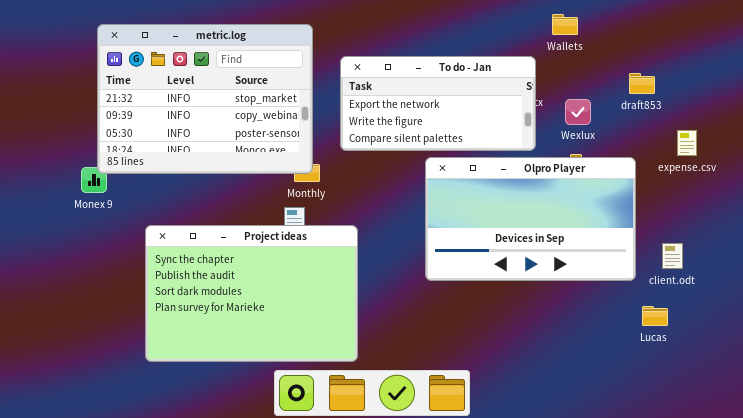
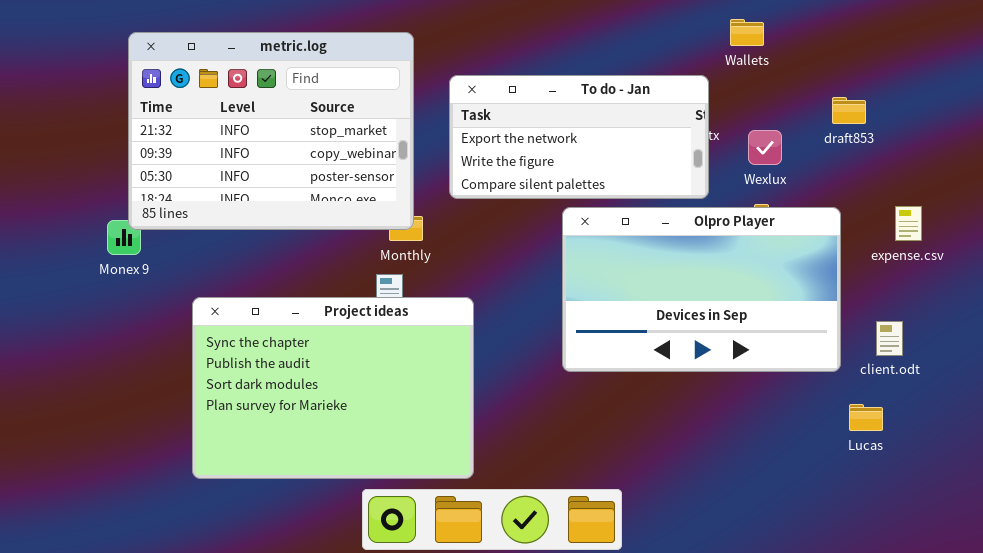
expense.csv: [677,130,697,156] -> [895,206,922,241], moved

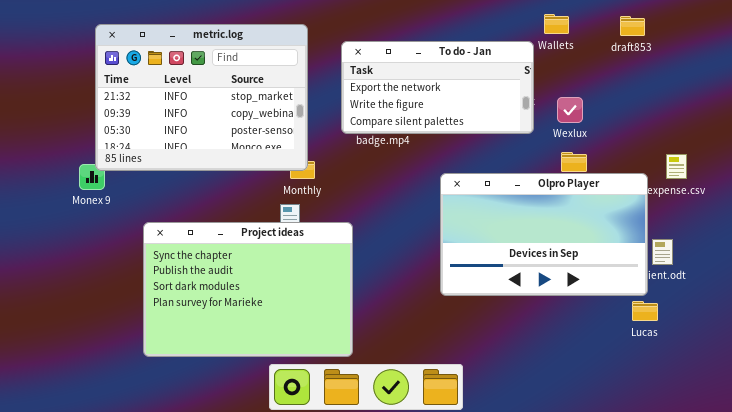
To do - Jan: [449,75,709,199] -> [341,41,534,134], moved
draft853: [832,97,866,124] -> [620,16,645,36], moved
Olpro Player: [562,207,841,372] -> [440,173,648,296], moved

